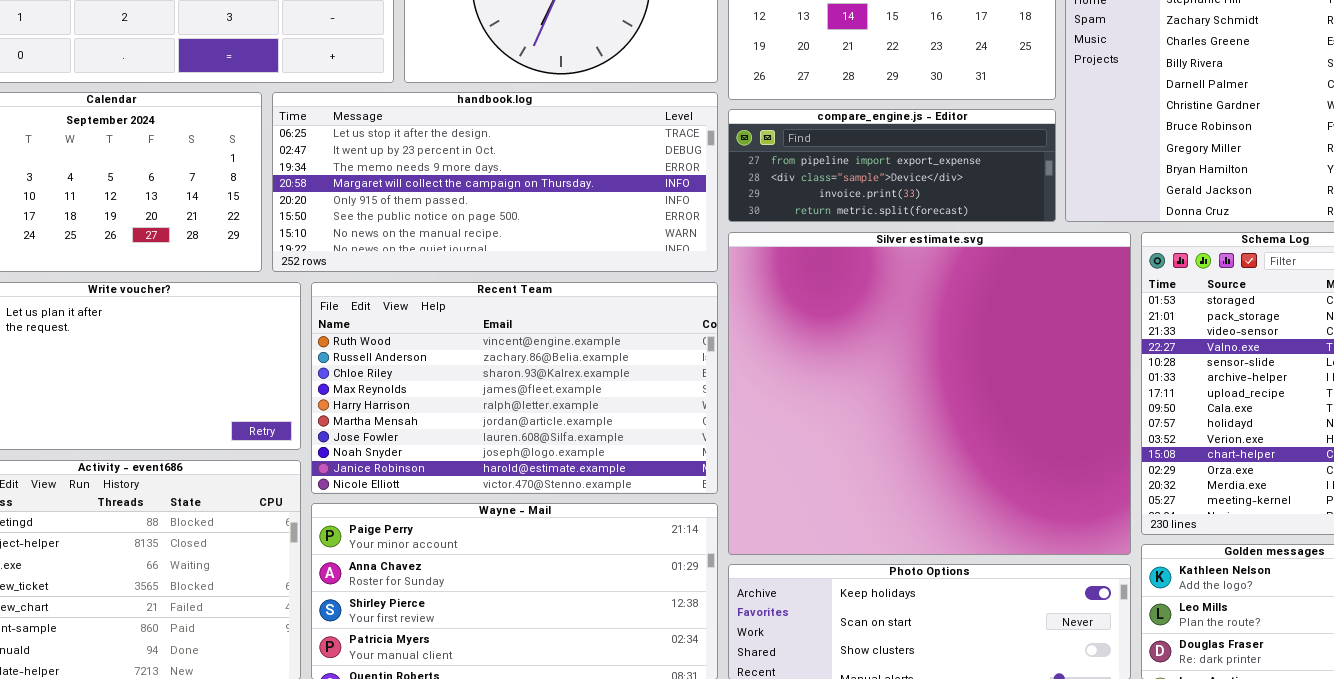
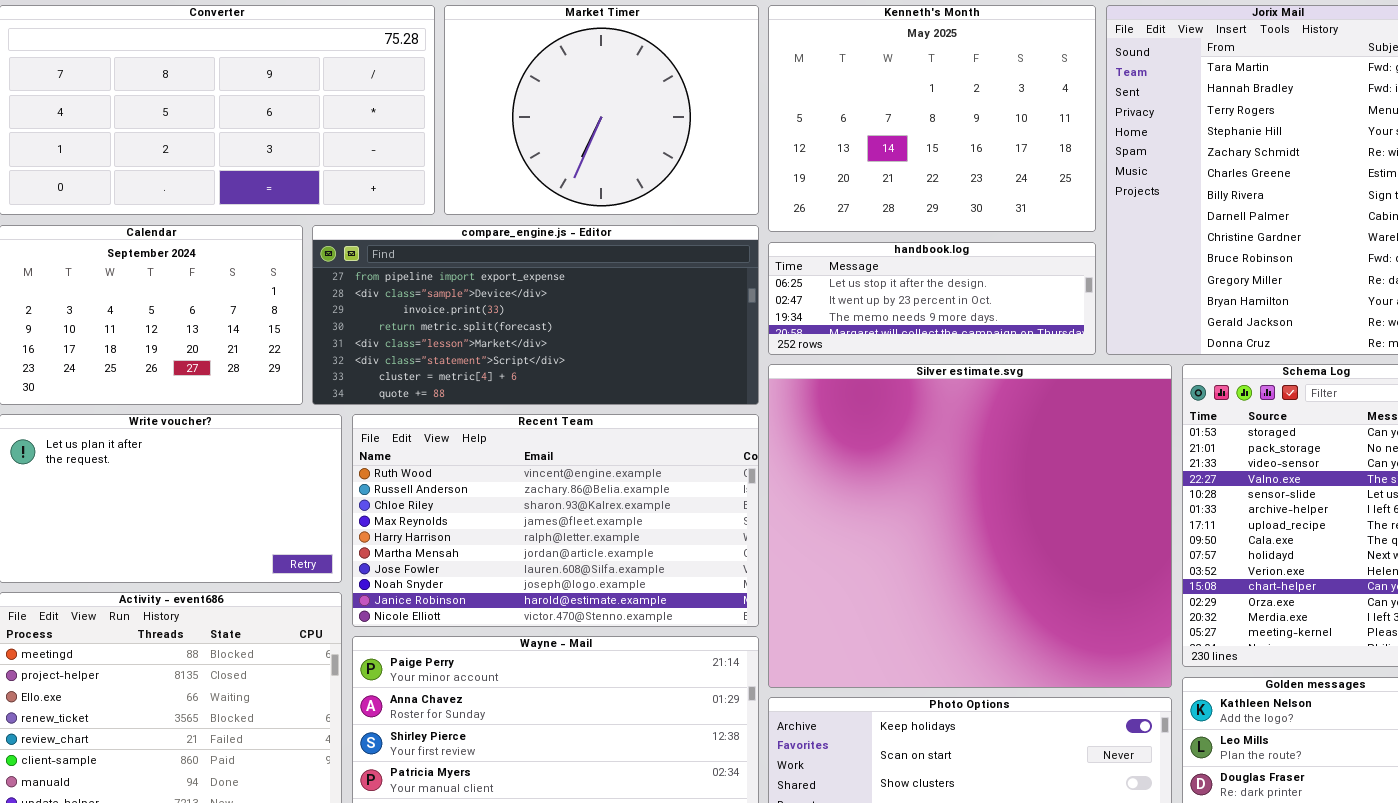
handbook.log: [272,92,718,272] -> [768,242,1096,355], moved, resized
compare_engine.js - Editor: [728,109,1056,222] -> [312,225,759,405], moved, resized

